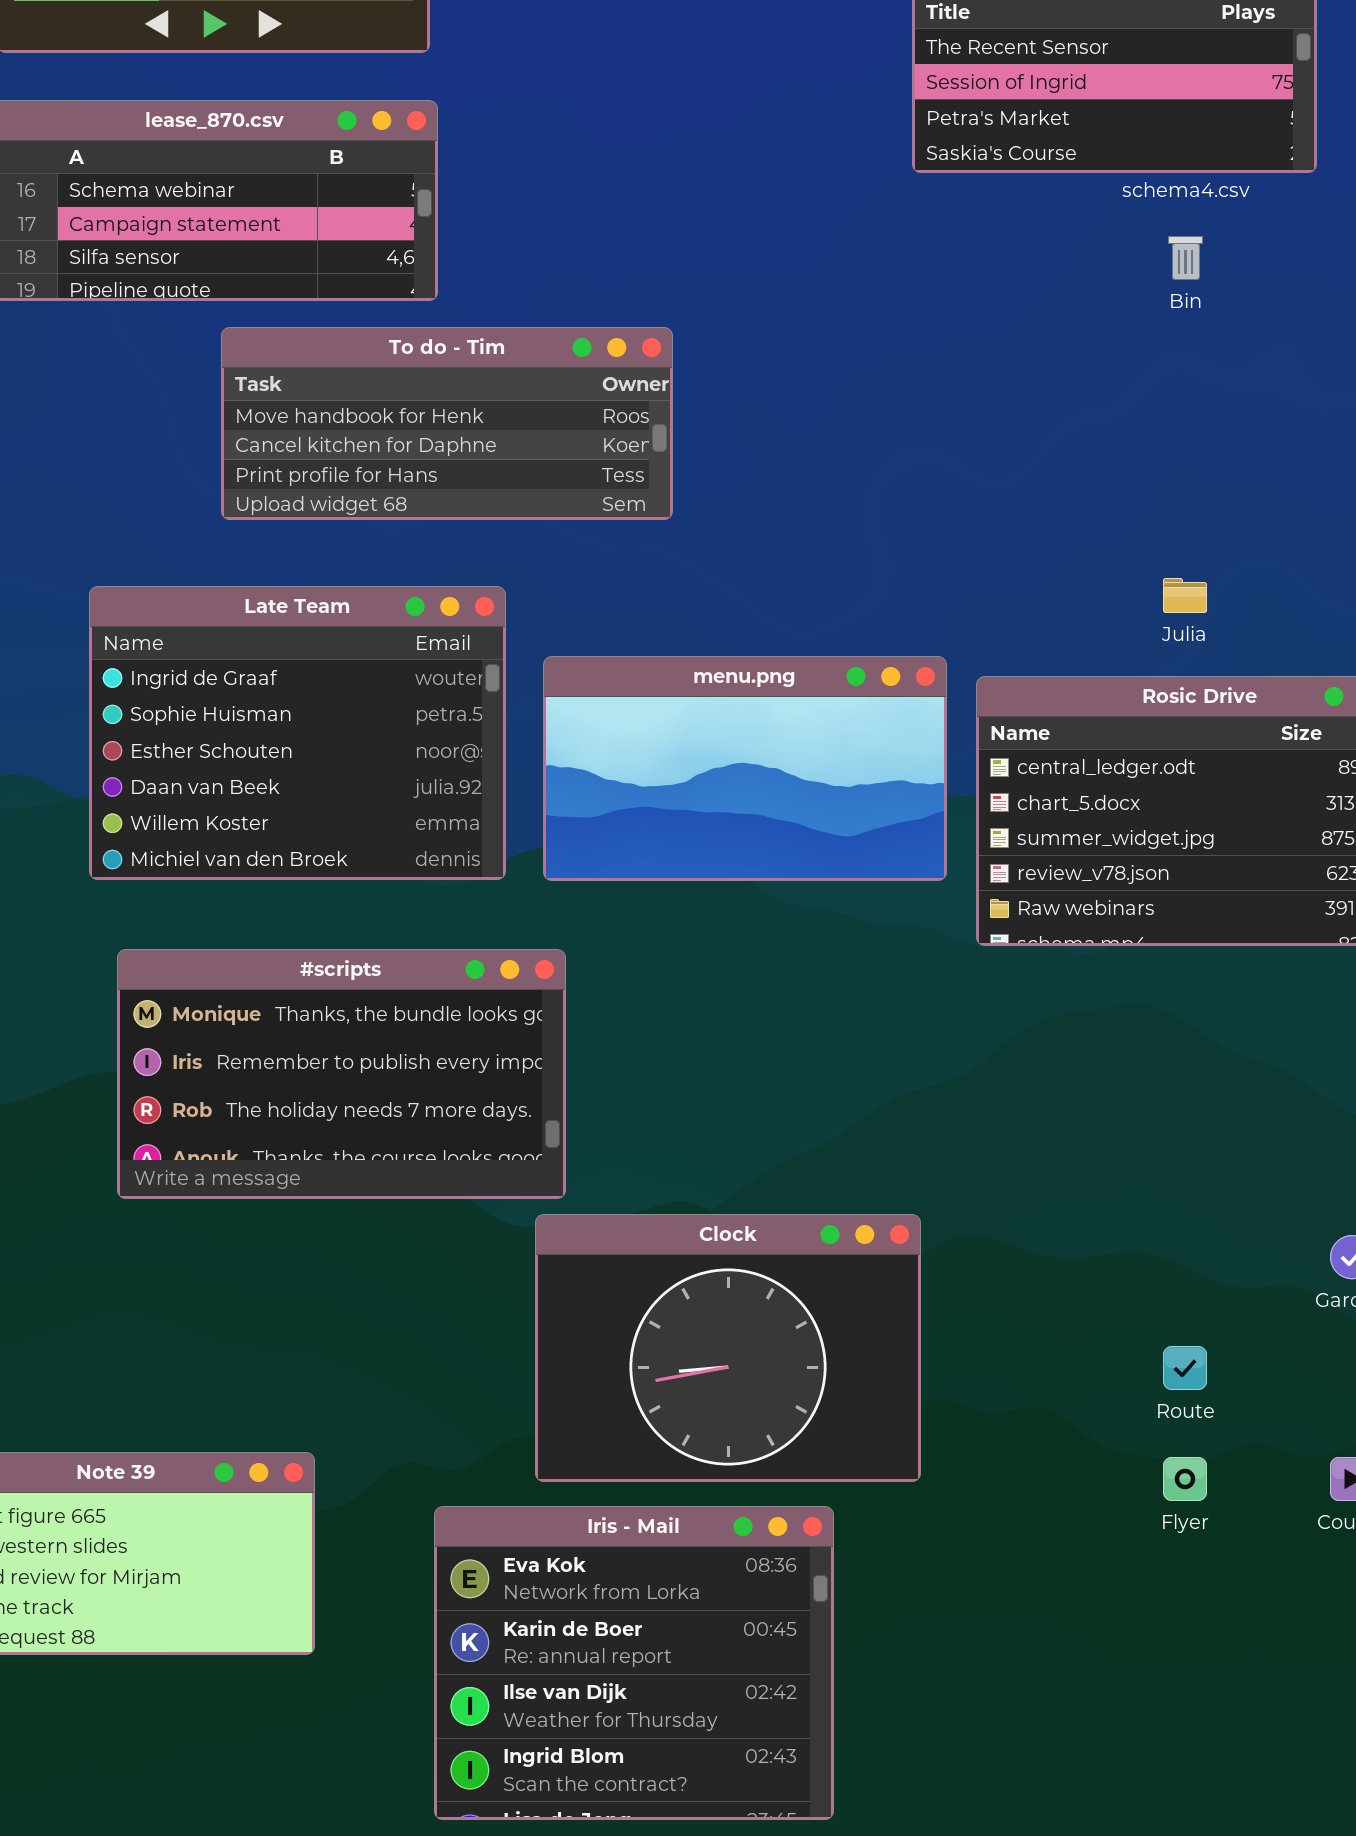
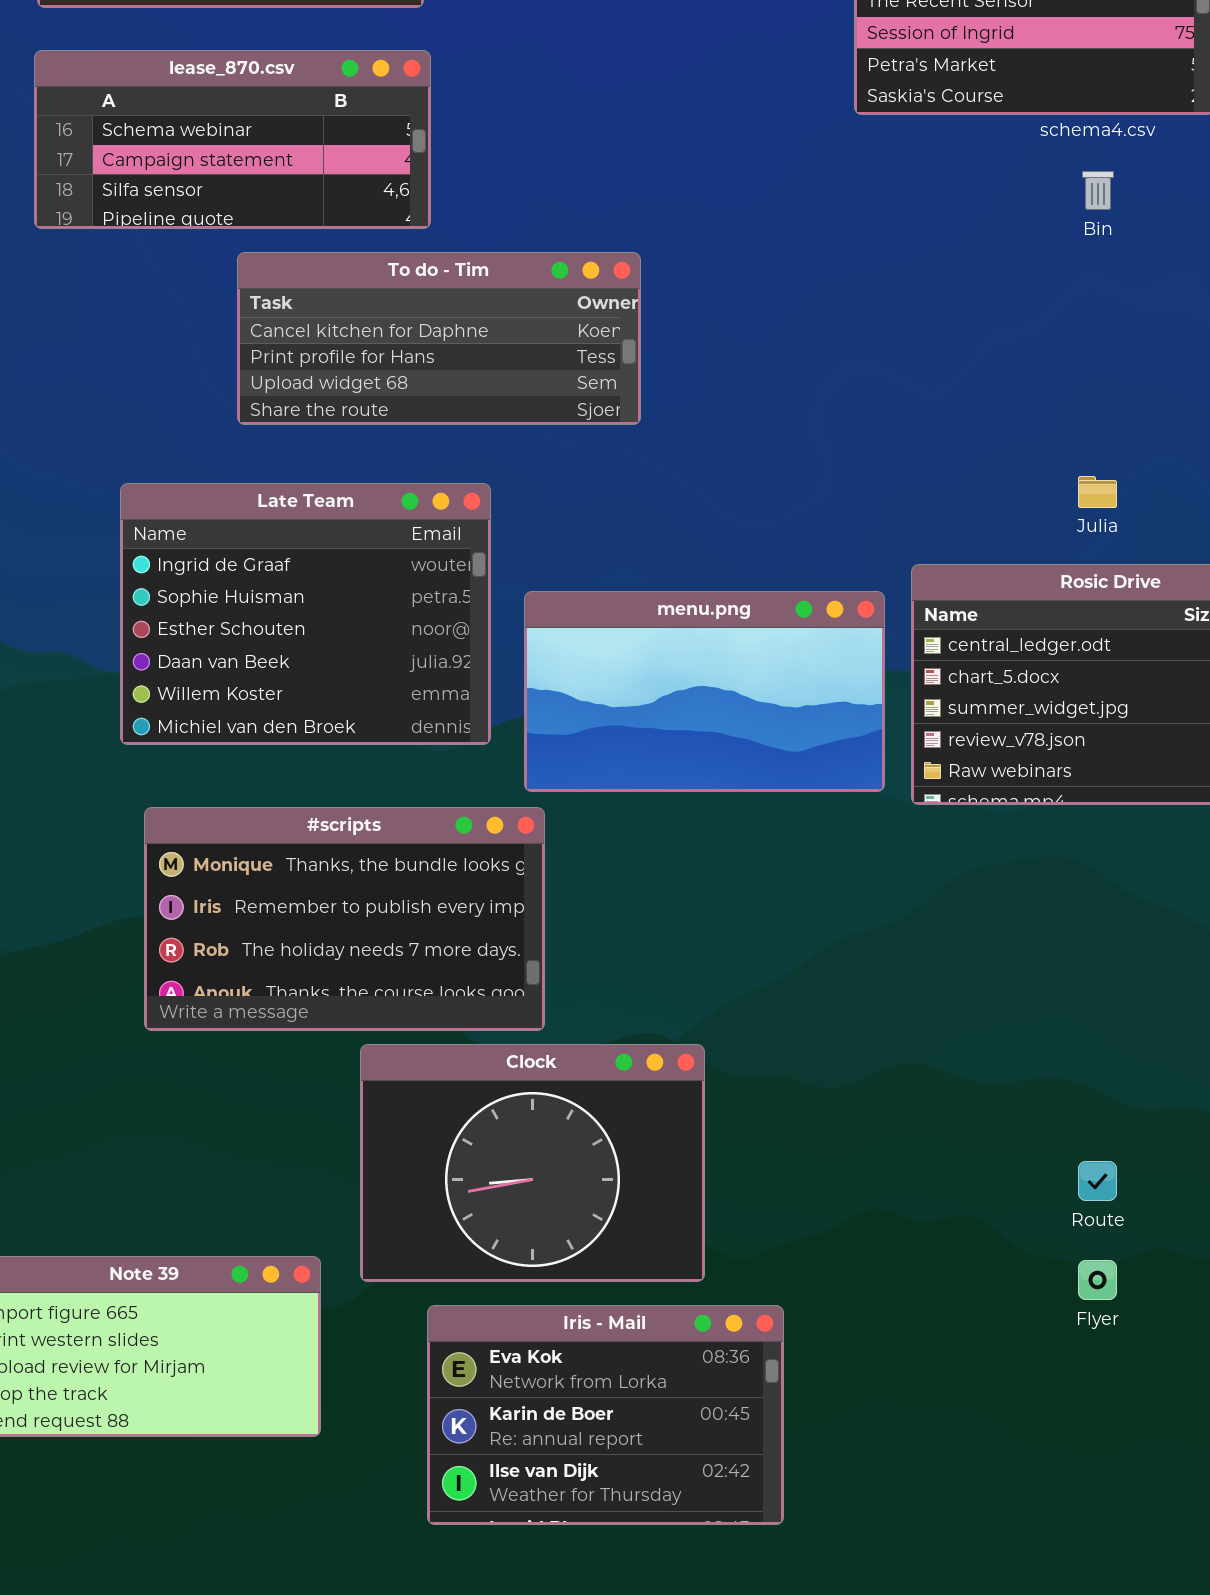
To do - Tim: [221,327,673,520] -> [237,252,641,425], scrolled down 1 row
menu.png: [543,656,947,881] -> [524,591,885,792], moved
Clock: [535,1214,921,1482] -> [360,1044,705,1282], moved
Iris - Mail: [434,1506,834,1820] -> [427,1305,784,1525], resized

